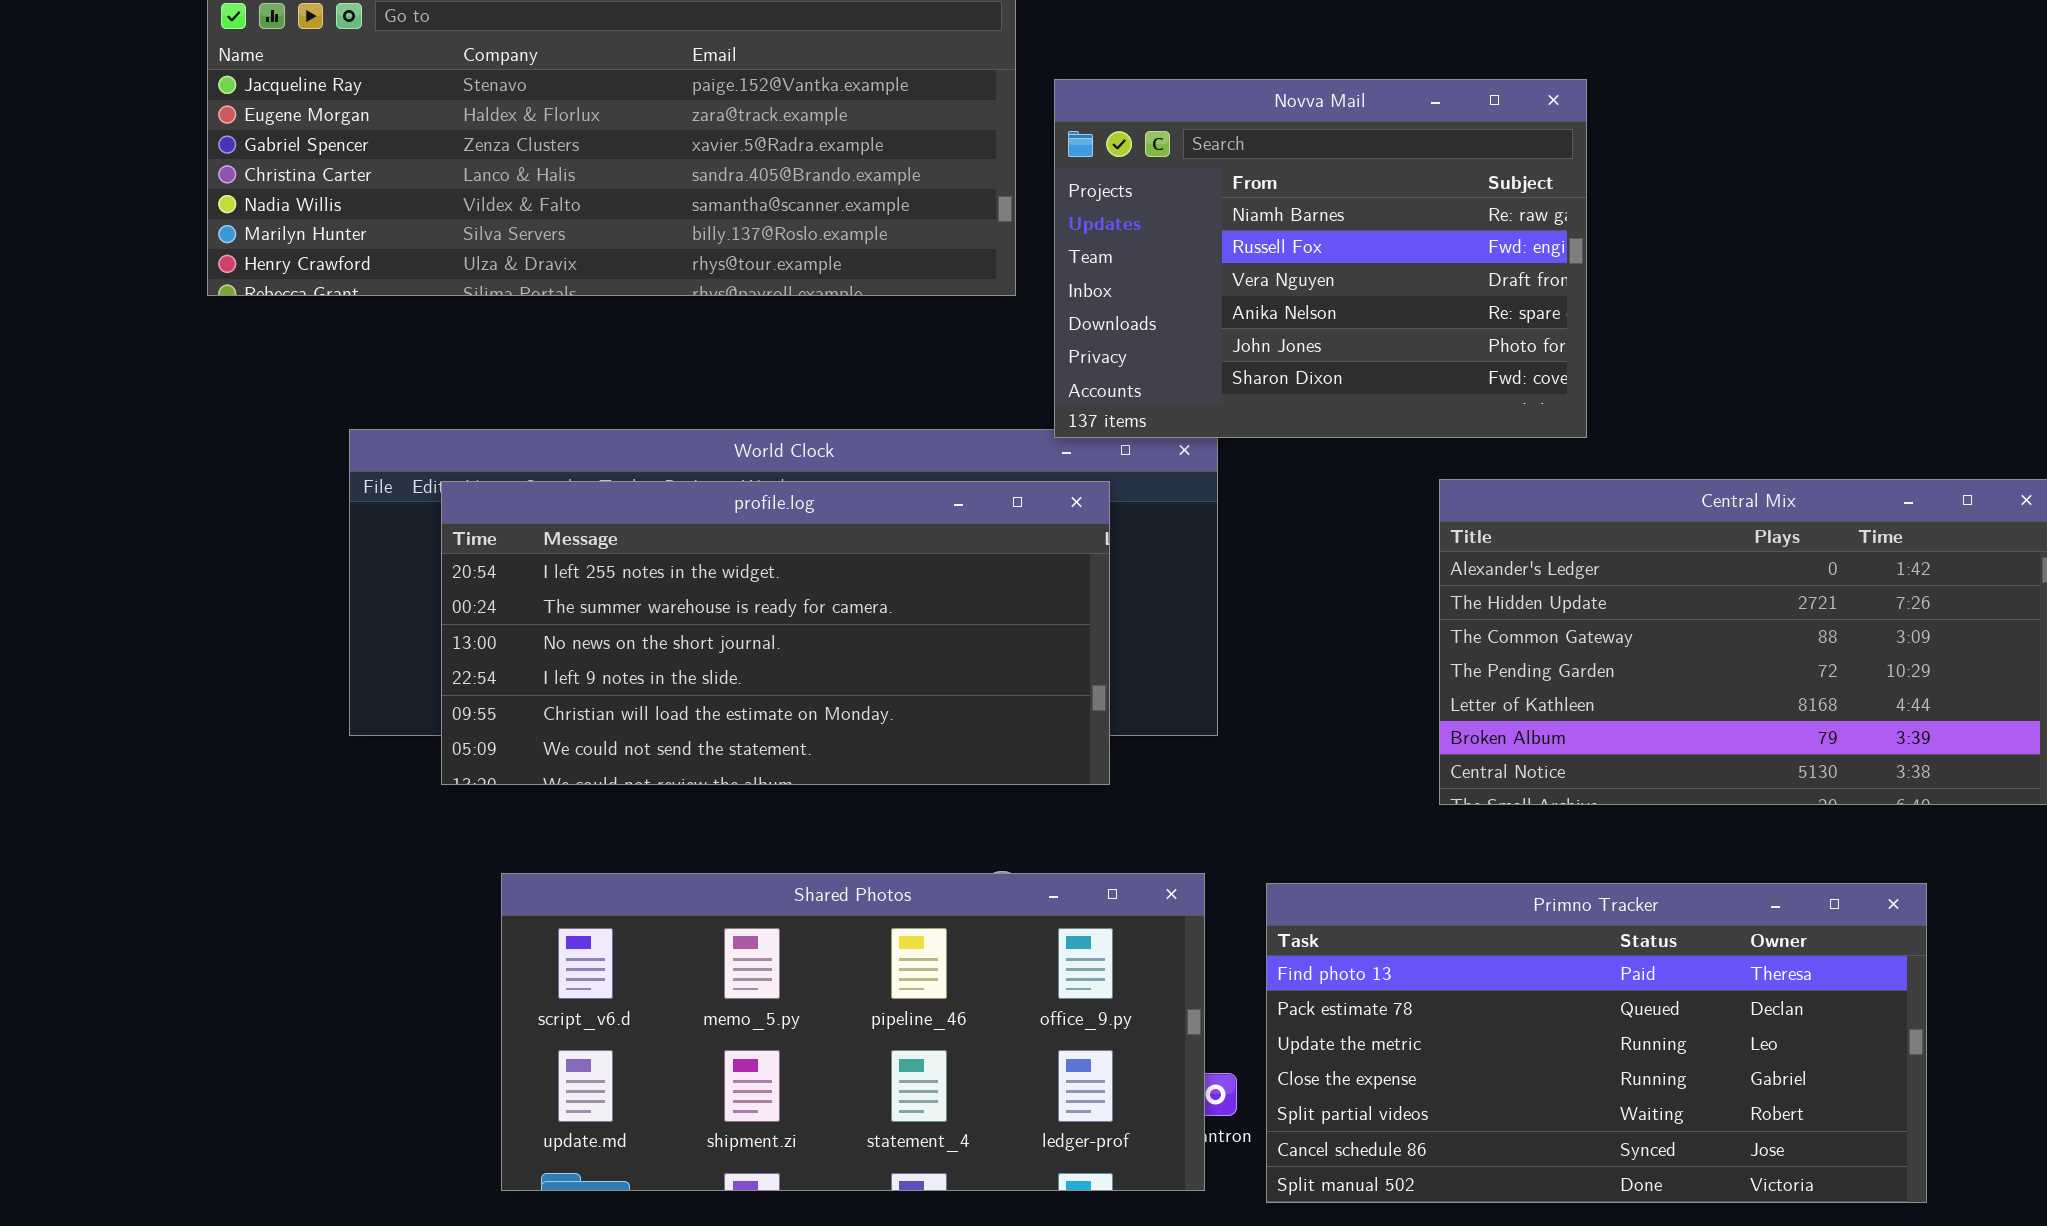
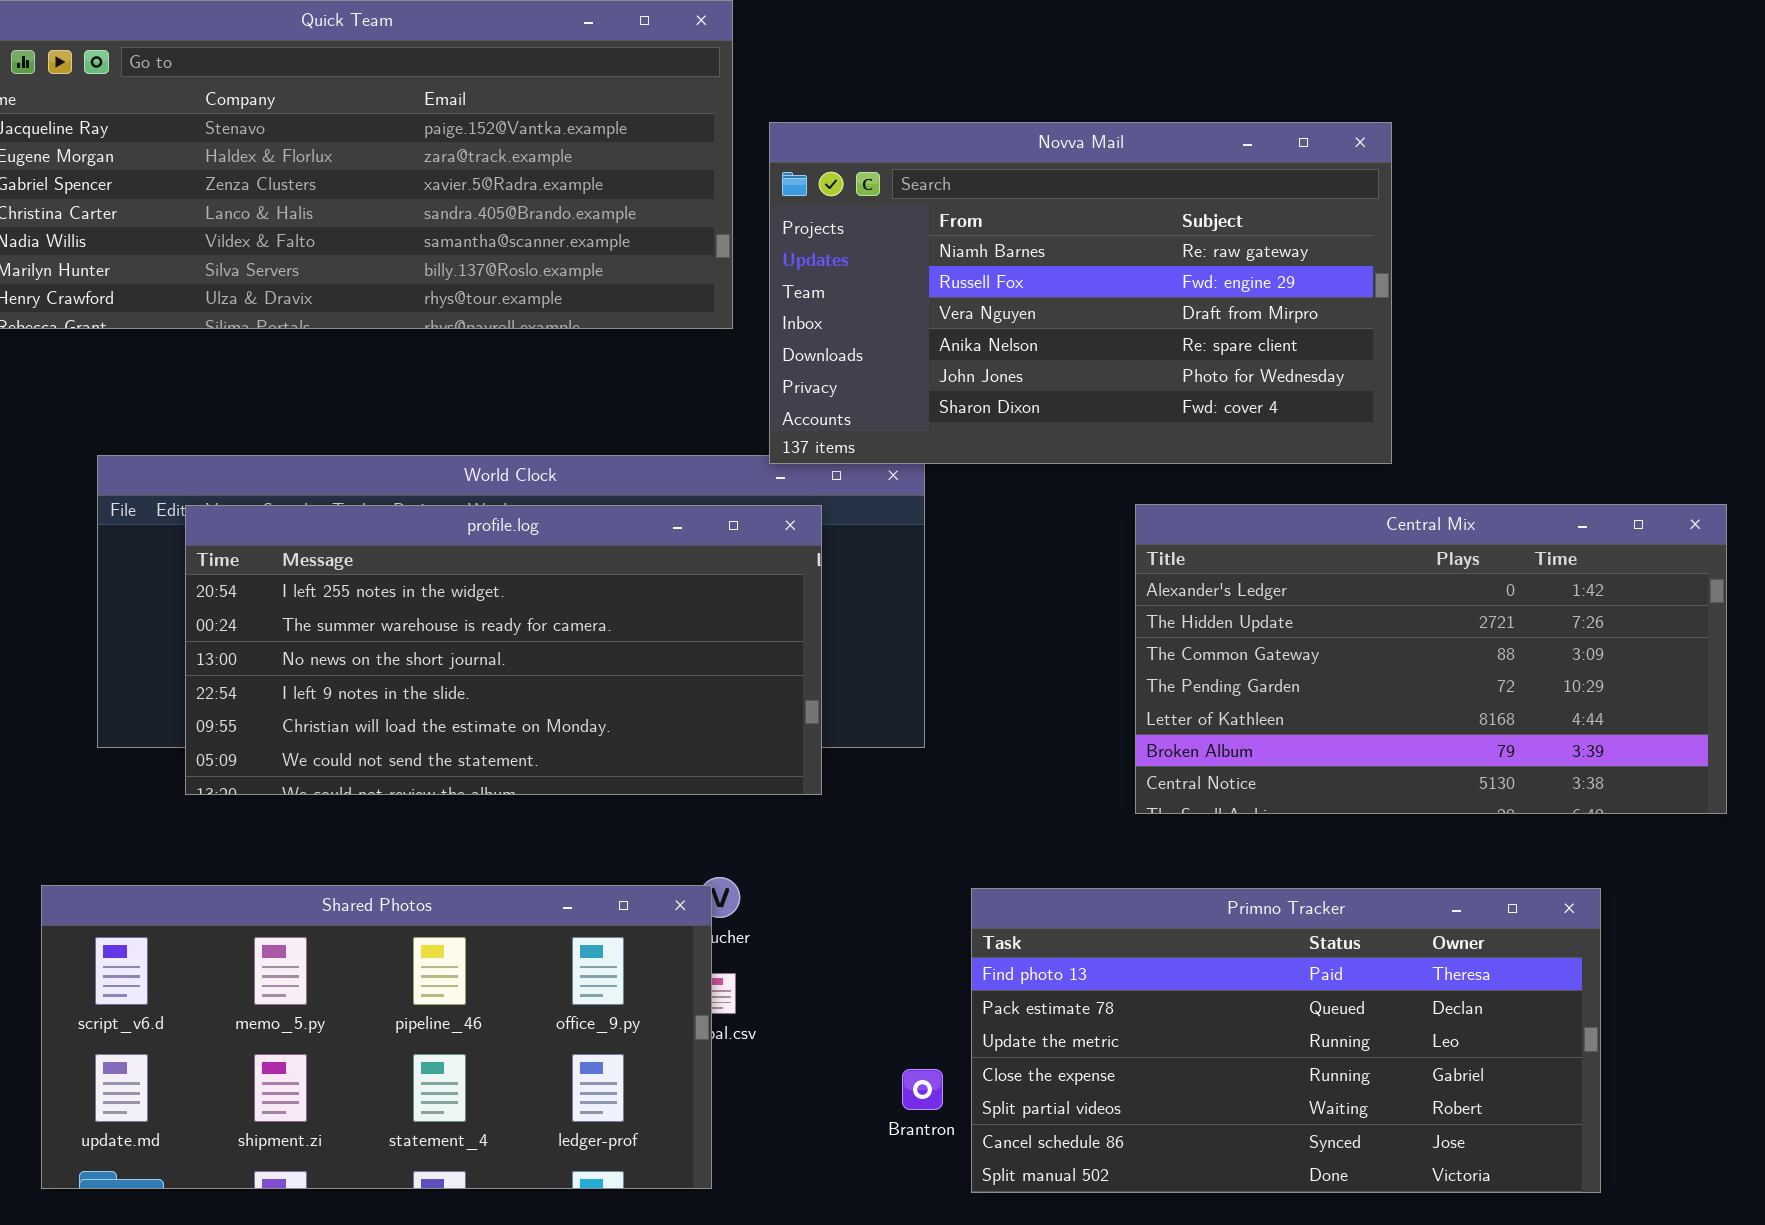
Novva Mail: [1054,79,1587,438] -> [769,122,1392,464], resized
Shared Photos: [501,873,1205,1191] -> [41,885,712,1189], moved

